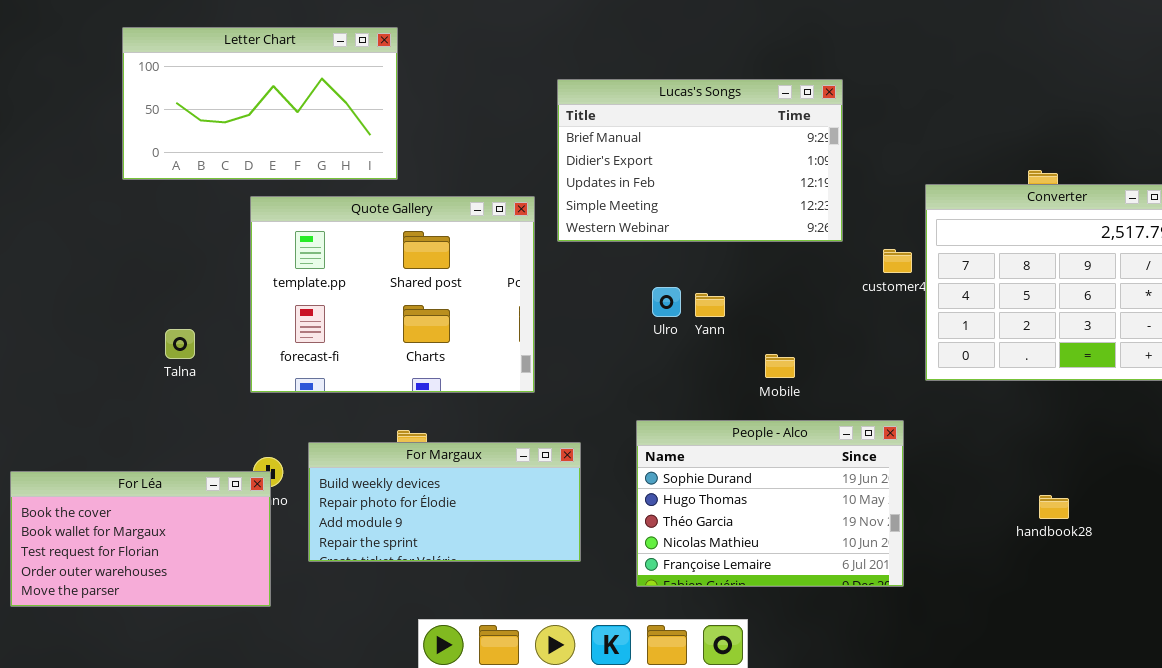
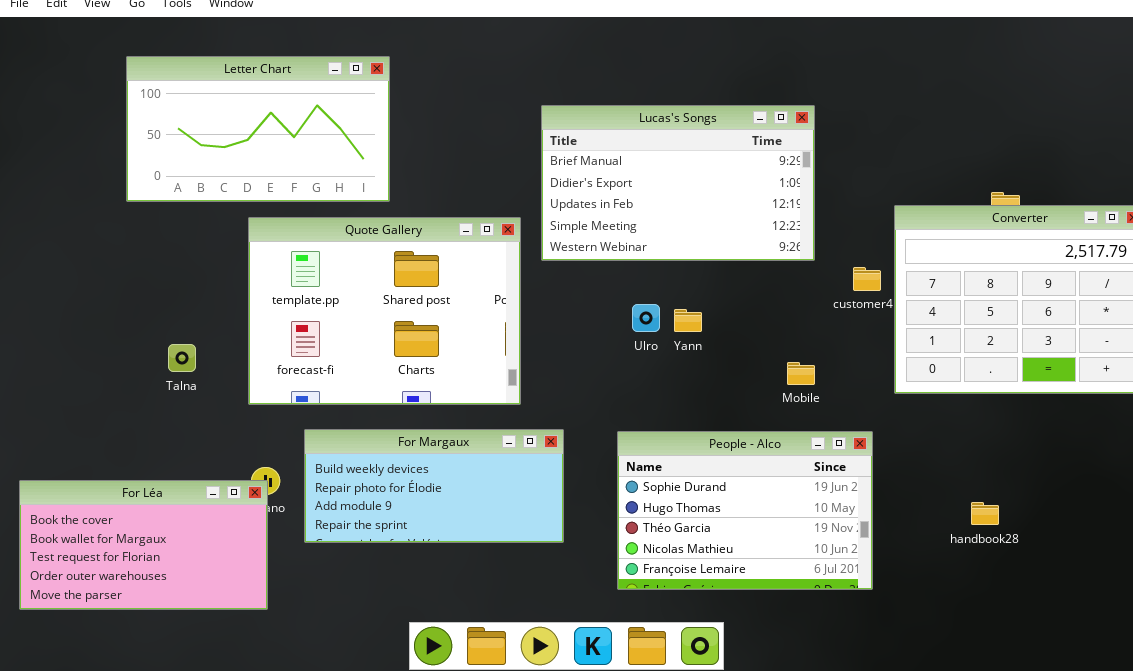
Mobile: [765,354,795,378] -> [787,362,815,385], moved
For Margaux: [308,442,581,562] -> [304,429,564,543], moved
handbook28: [1039,495,1069,519] -> [971,502,999,525], moved

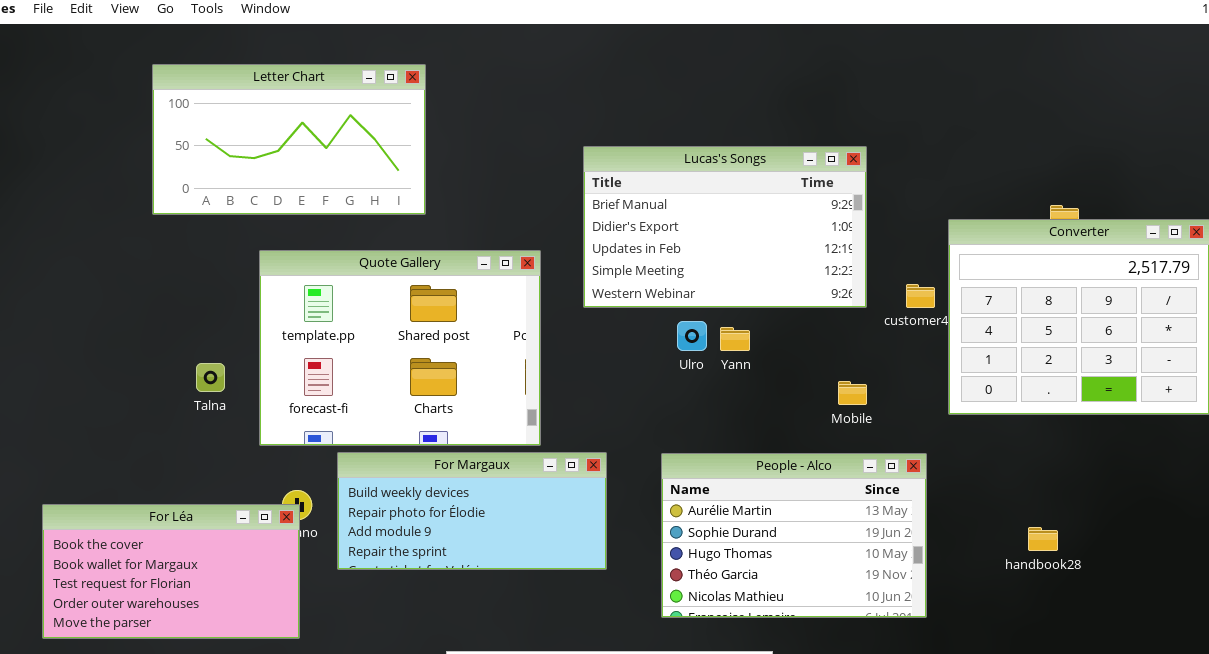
Lucas's Songs: [541,105,815,261] -> [583,146,867,308], moved
Quote Gallery: [248,217,521,405] -> [259,250,541,446], moved
People - Alco: [617,431,873,590] -> [661,453,927,618], scrolled up 1 row

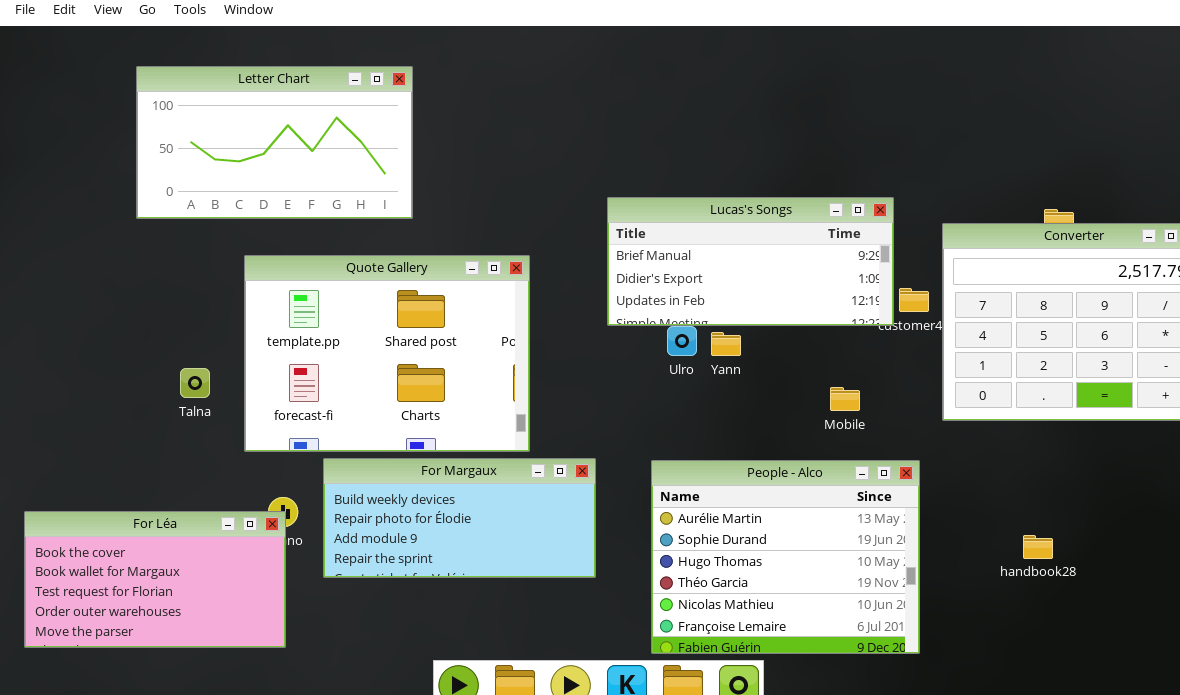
Lucas's Songs: [583,146,867,308] -> [607,197,894,326], moved, resized
People - Alco: [661,453,927,618] -> [651,460,920,654], resized

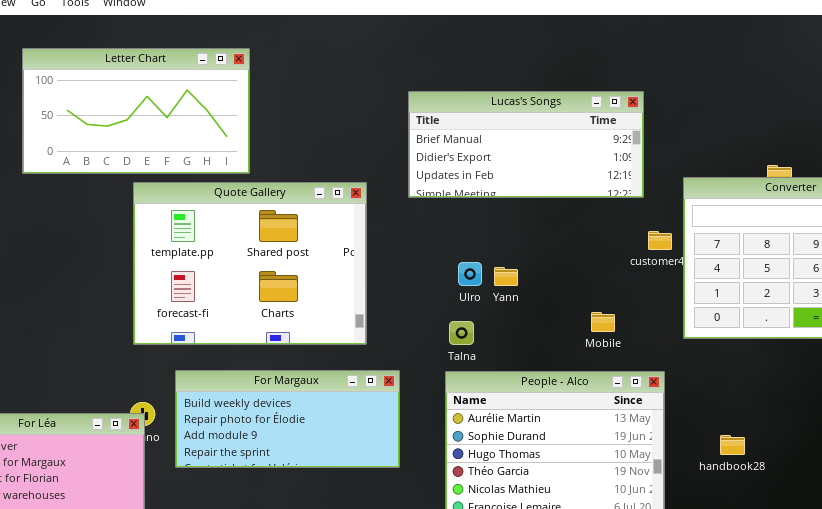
Lucas's Songs: [607,197,894,326] -> [408,91,644,198], moved
Quote Gallery: [244,255,530,452] -> [133,182,367,345], moved
Talna: [180,368,210,398] -> [449,321,474,345], moved
handbook28: [1023,535,1053,559] -> [720,435,745,455], moved

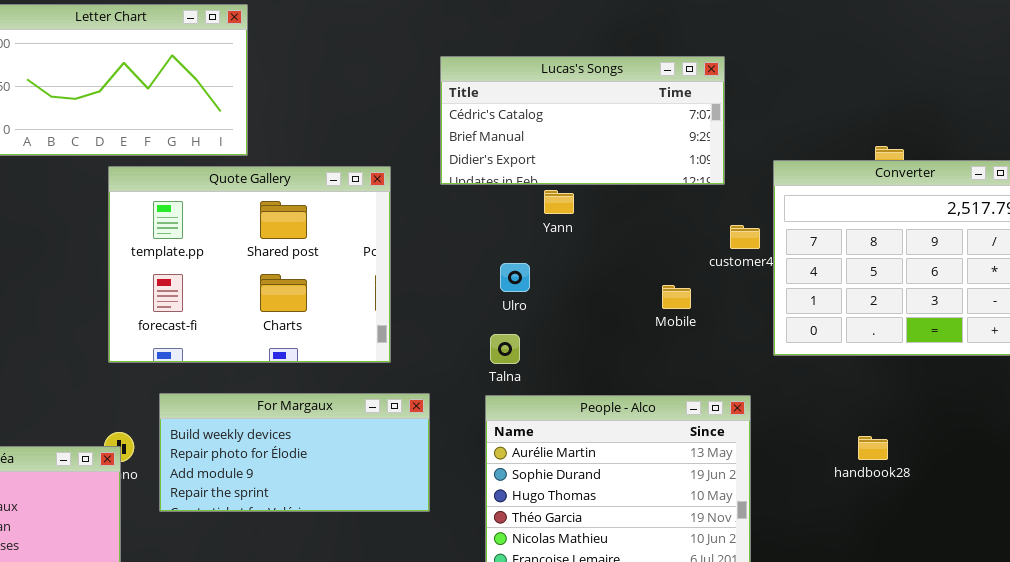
Lucas's Songs: [408,91,644,198] -> [440,56,725,185], scrolled up 1 row
Yann: [494,267,518,286] -> [544,190,574,214], moved
Mobile: [591,312,615,332] -> [662,285,691,309], moved
handbook28: [720,435,745,455] -> [858,436,888,460], moved

